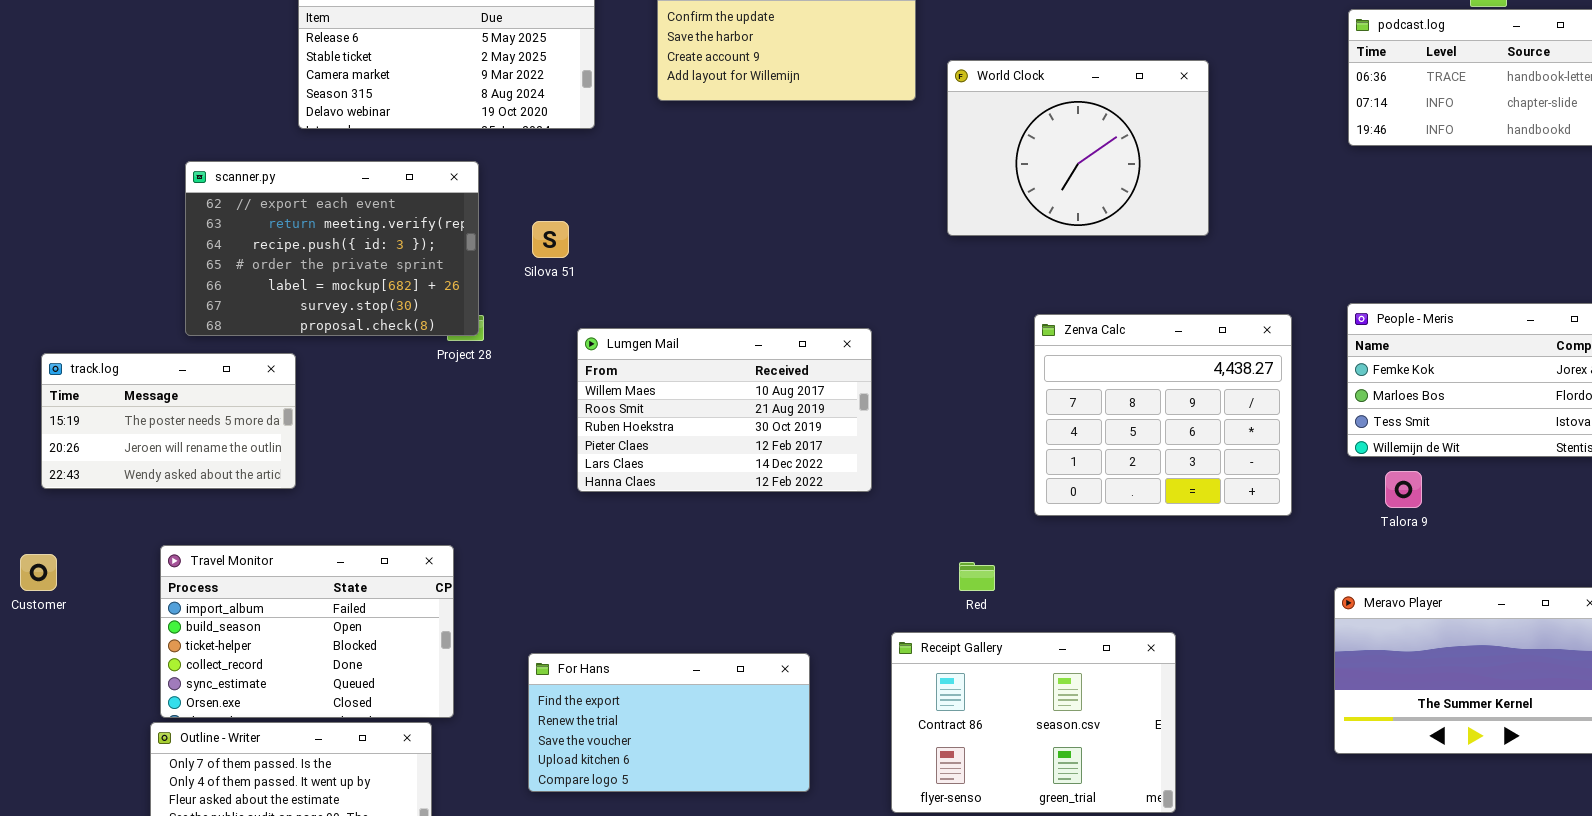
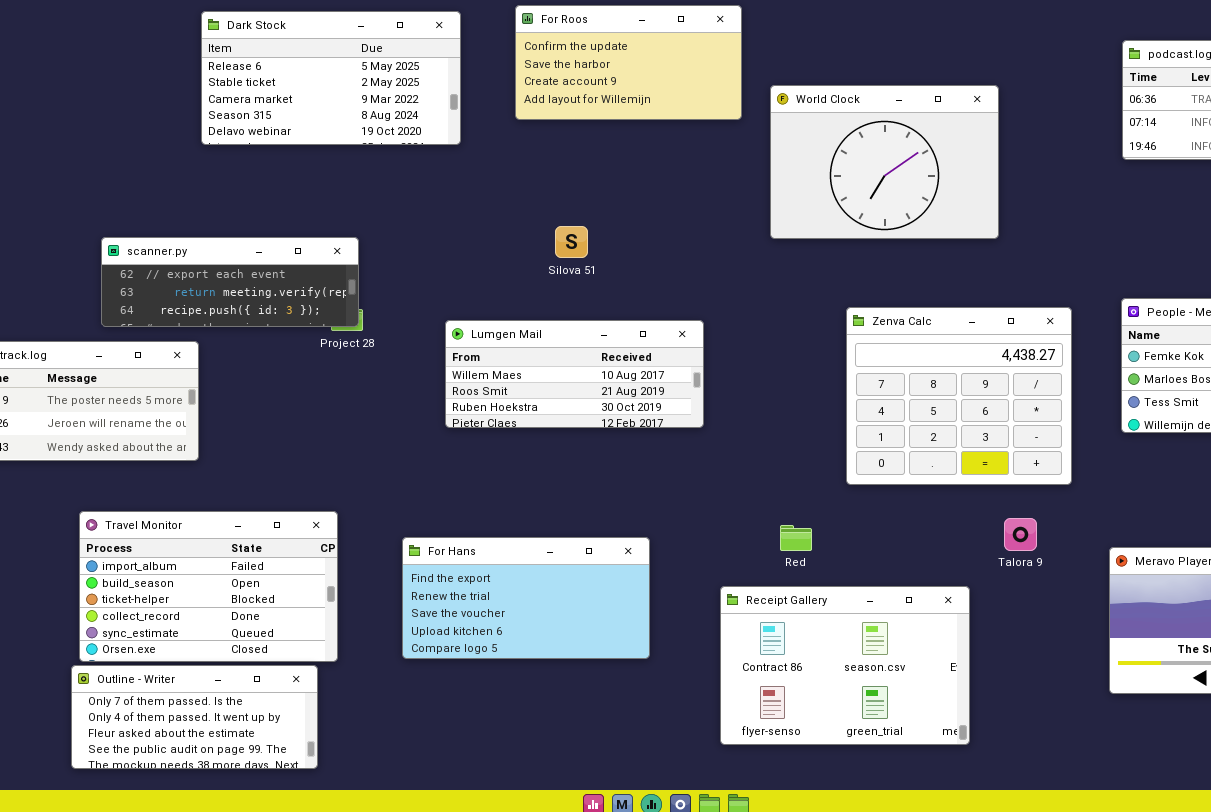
scanner.py: [185,161,479,336] -> [101,237,359,327], resized
Silova 51: [532,221,569,258] -> [555,226,588,258], moved
Lumgen Mail: [577,328,872,492] -> [445,320,704,428], resized
Talora 9: [1385,471,1422,508] -> [1004,518,1037,551], moved
For Hans: [528,653,810,792] -> [402,537,650,659], moved

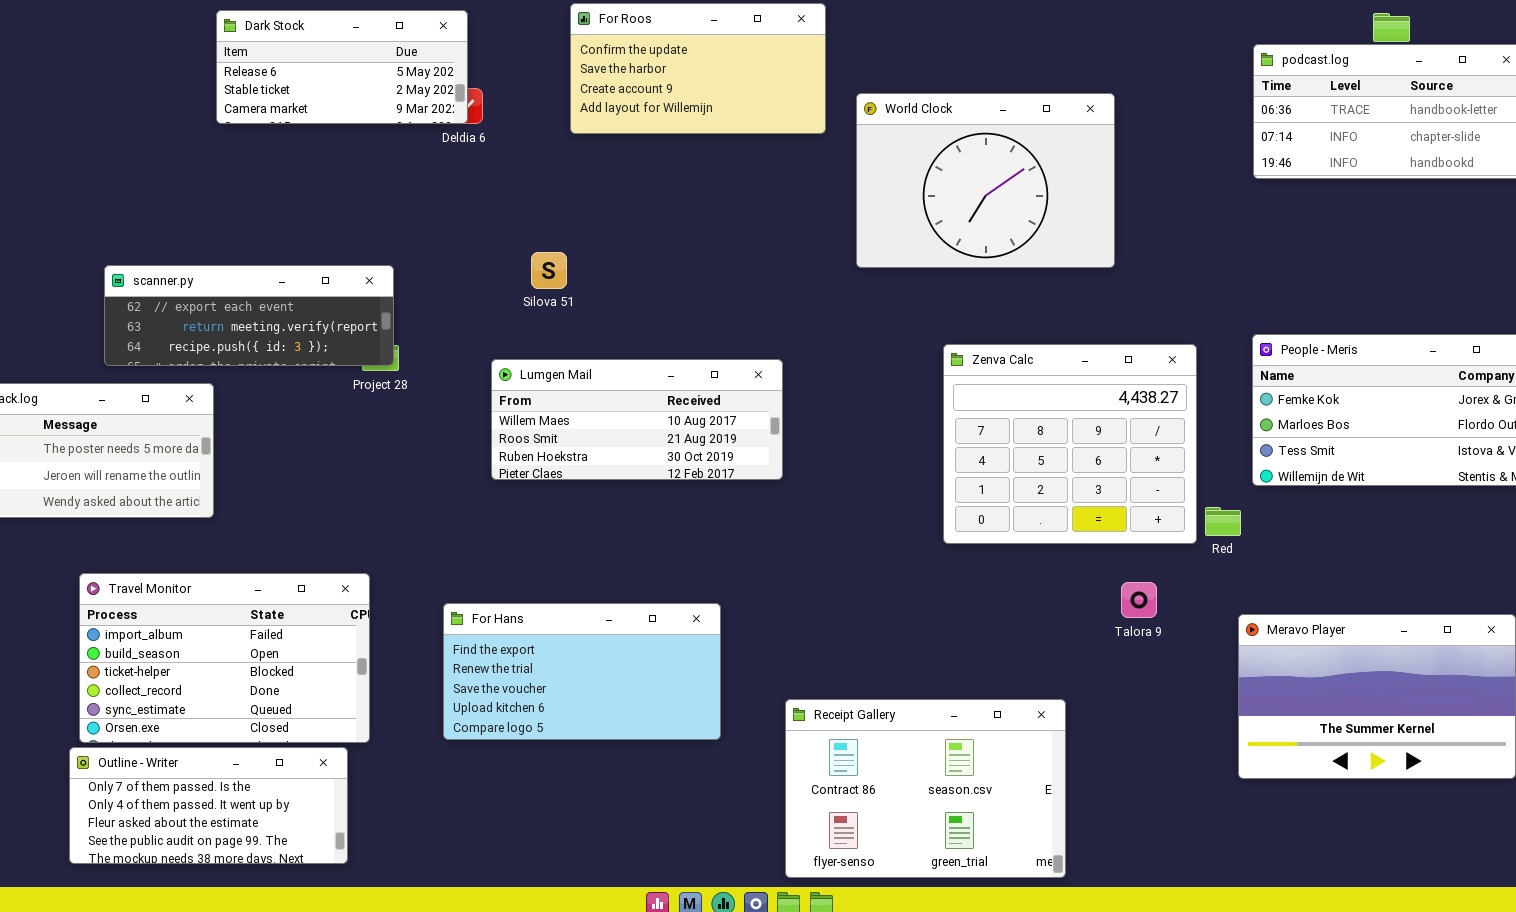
Dark Stock: [201,11,461,145] -> [216,10,468,124], resized
Silova 51: [555,226,588,258] -> [531,252,567,289], moved
Red: [780,525,812,551] -> [1205,507,1241,536], moved
Receipt Gallery: [720,586,970,745] -> [785,699,1066,878], moved

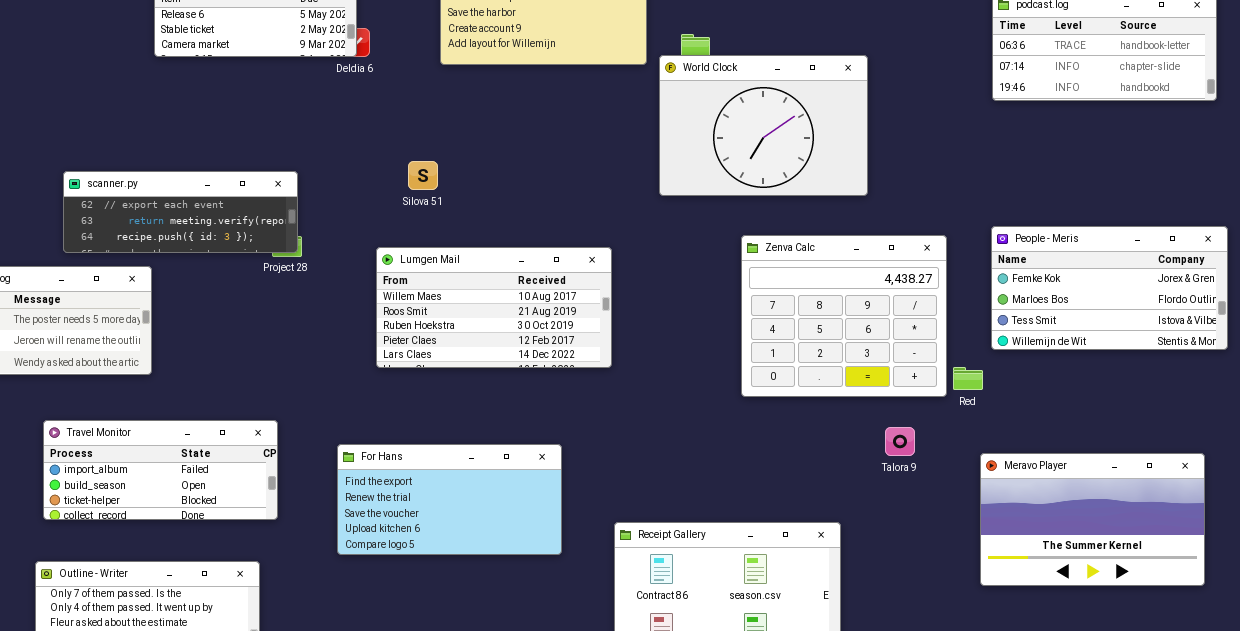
World Clock: [856,93,1115,268] -> [659,55,868,196], moved
Lumgen Mail: [491,359,783,480] -> [376,247,612,368], resized
Travel Monitor: [79,573,370,743] -> [43,420,278,520], resized

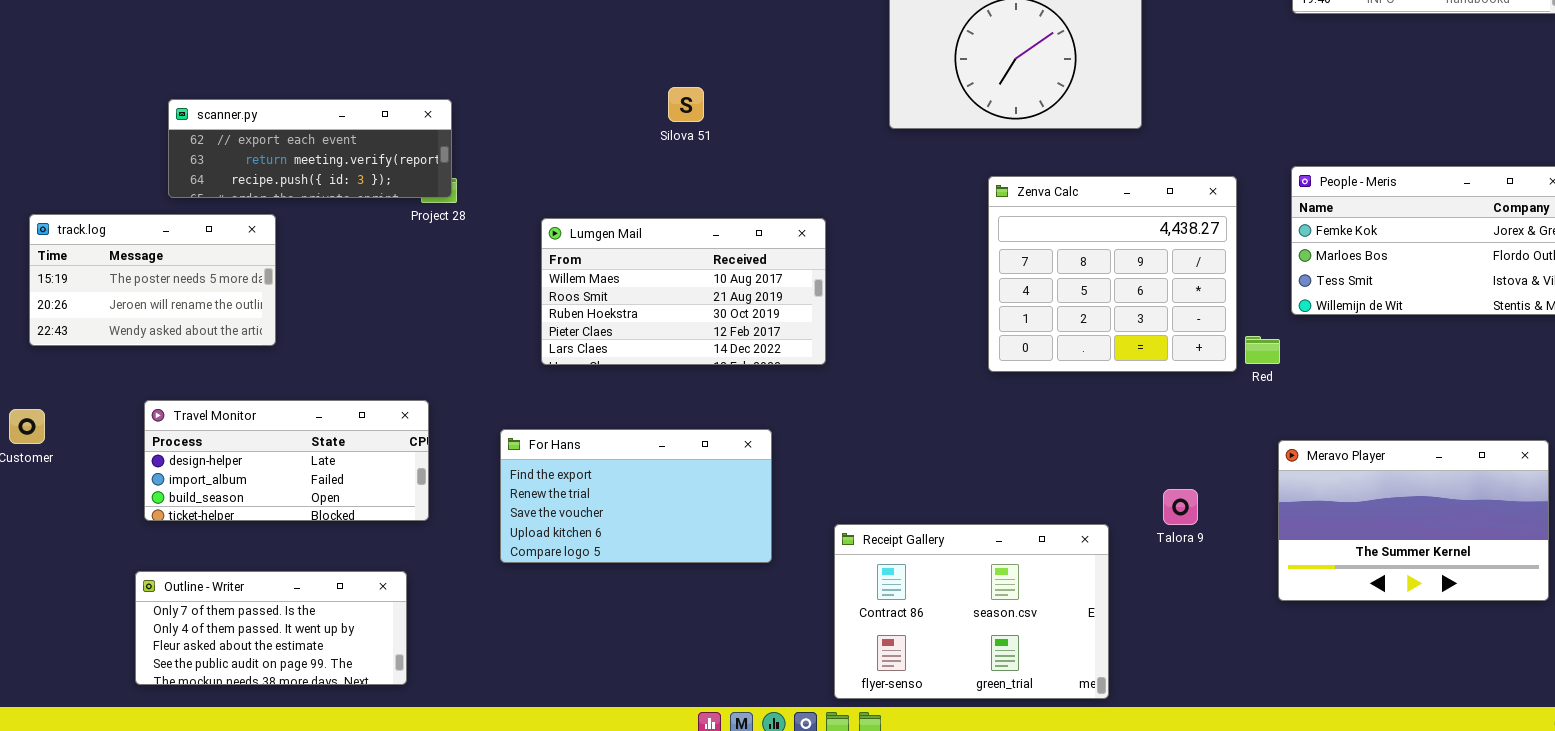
Silova 51: [408,161,438,190] -> [668,87,704,122], moved
Lumgen Mail: [376,247,612,368] -> [541,218,826,365], moved
Travel Monitor: [43,420,278,520] -> [144,400,429,521], scrolled up 1 row
Talora 9: [885,427,915,456] -> [1163,489,1198,525], moved

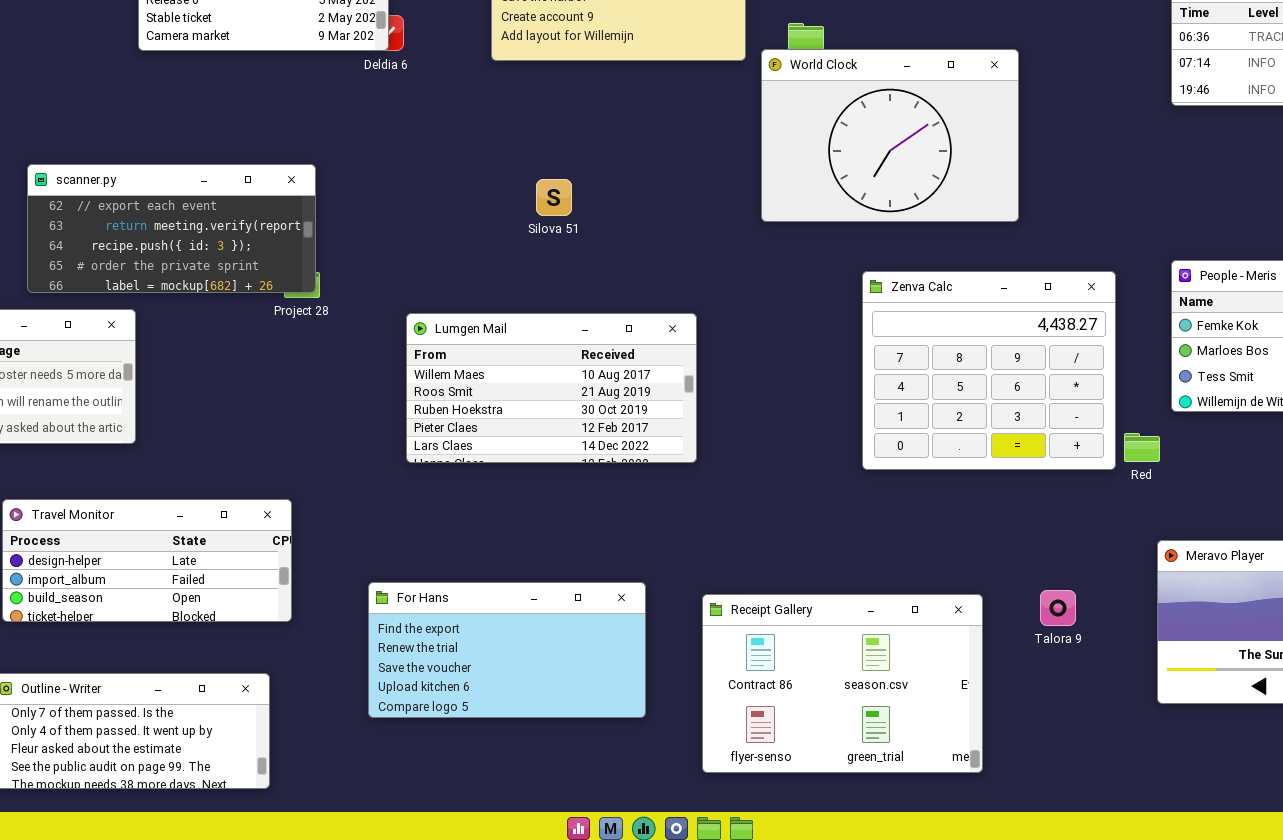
scanner.py: [168,99,452,198] -> [27,164,316,293], resized
For Hans: [500,429,772,563] -> [368,582,646,718], moved
Receipt Gallery: [834,524,1109,699] -> [702,594,983,773], moved

